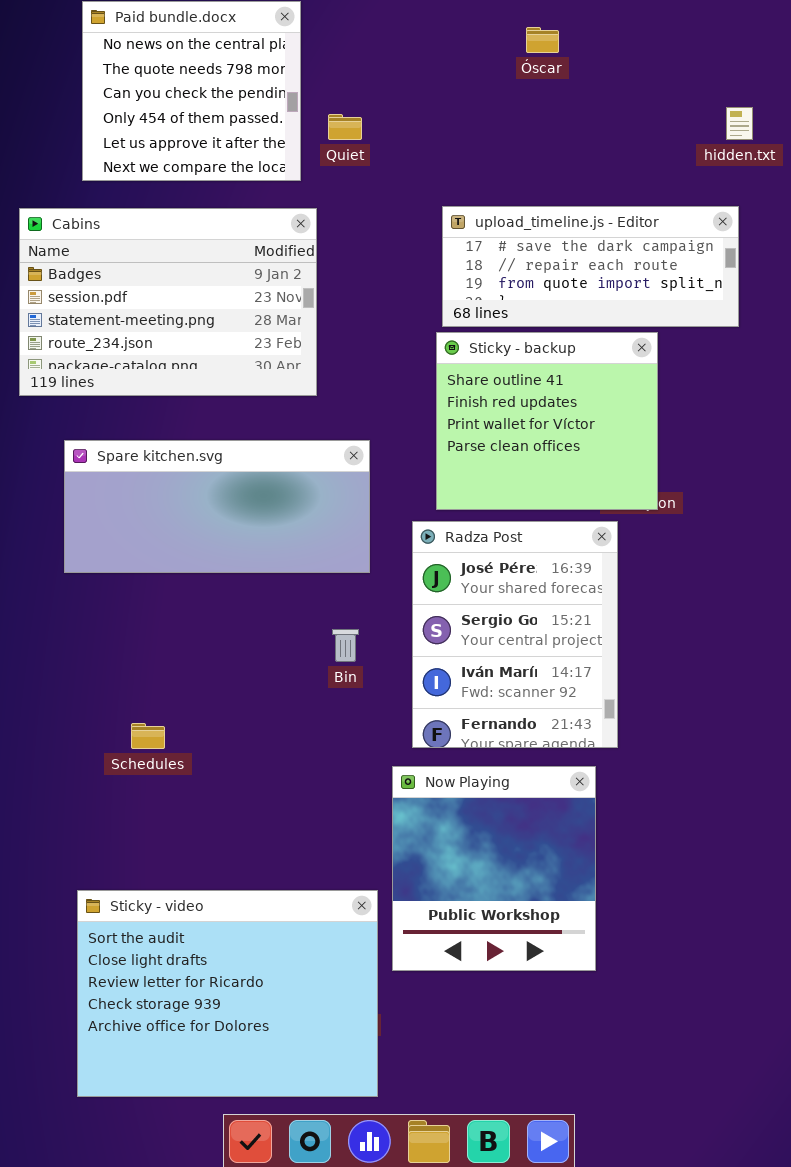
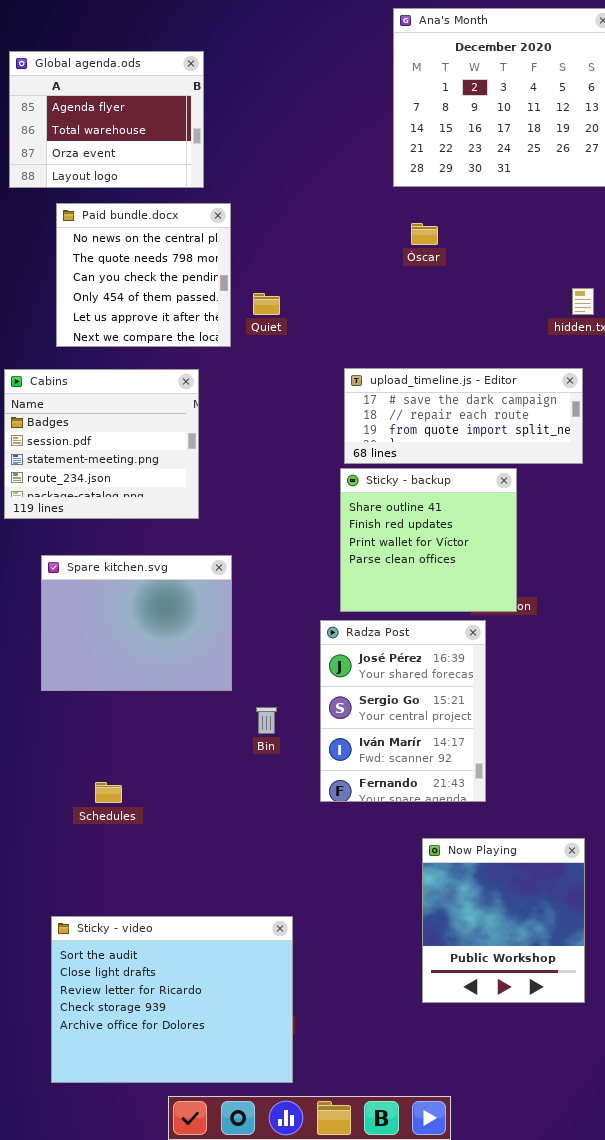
Cabins: [19,208,317,396] -> [4,369,199,519], resized
Spare kitchen.svg: [64,440,370,573] -> [41,555,232,691], resized
Now Playing: [392,766,596,971] -> [422,838,585,1003], moved

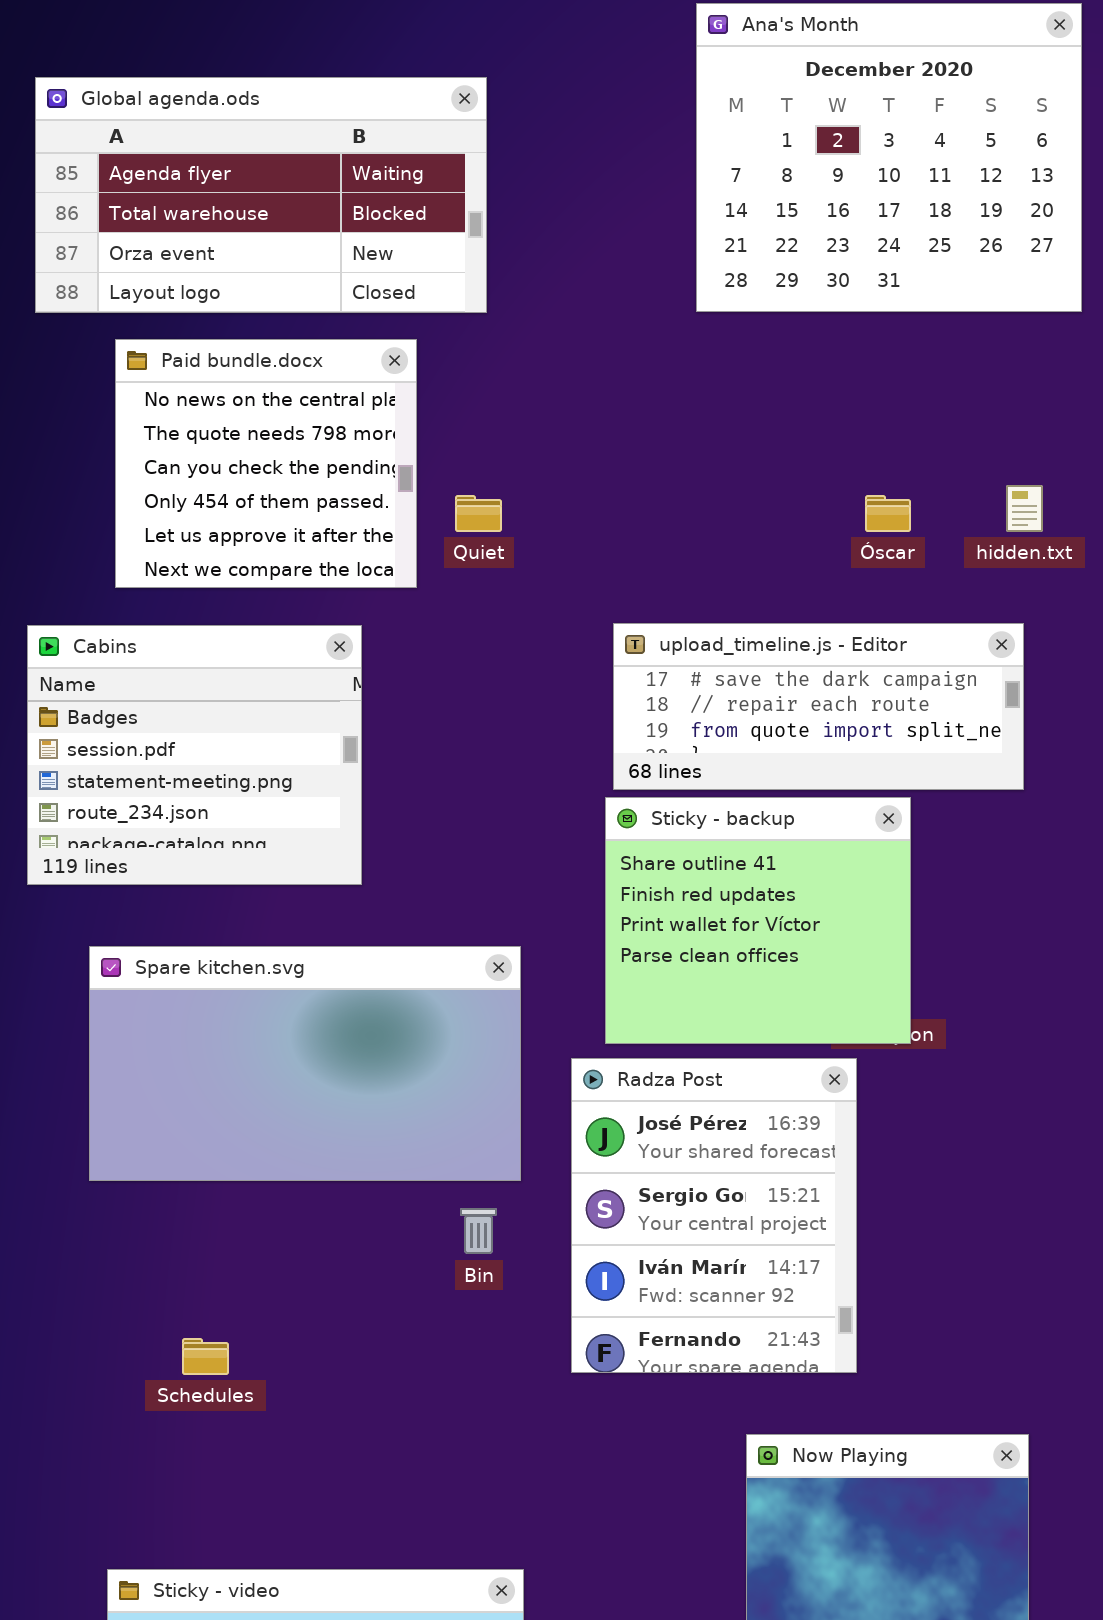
Global agenda.ods: [9,51,204,188] -> [35,77,487,313], resized
Óscar: [411,223,438,245] -> [865,495,911,532], moved
Spare kitchen.svg: [41,555,232,691] -> [89,946,521,1181], resized

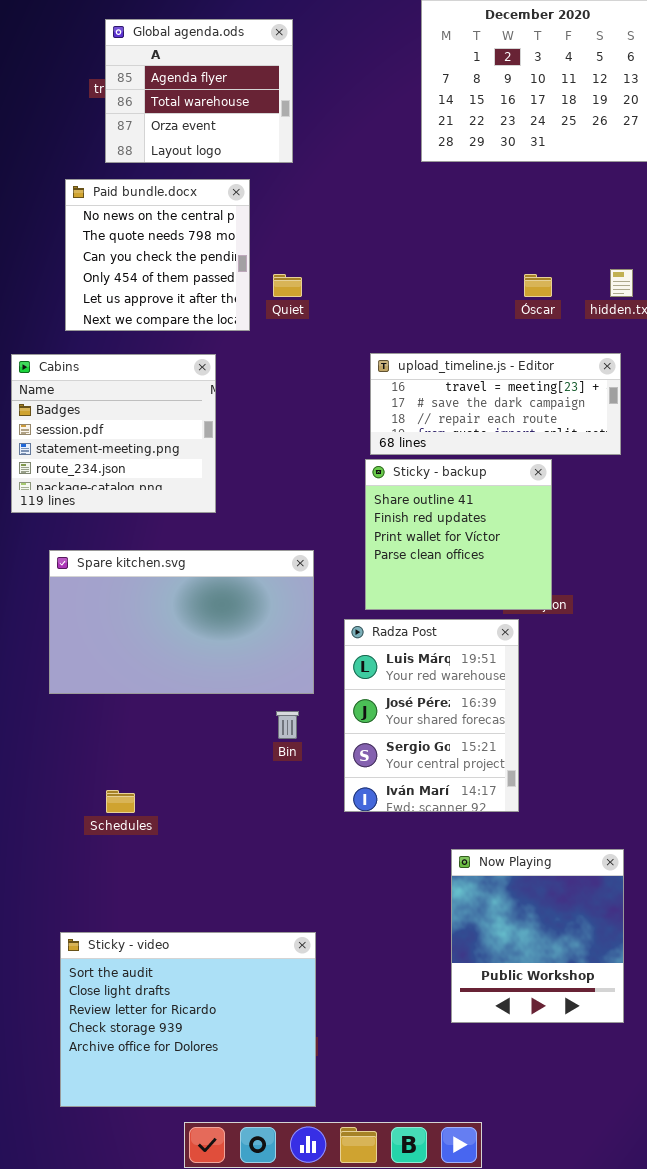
Global agenda.ods: [35,77,487,313] -> [105,19,293,163], resized
upload_timeline.js - Editor: [613,623,1024,790] -> [370,353,621,455], scrolled up 1 row
Radza Post: [571,1058,857,1373] -> [344,619,519,812], scrolled up 1 row

